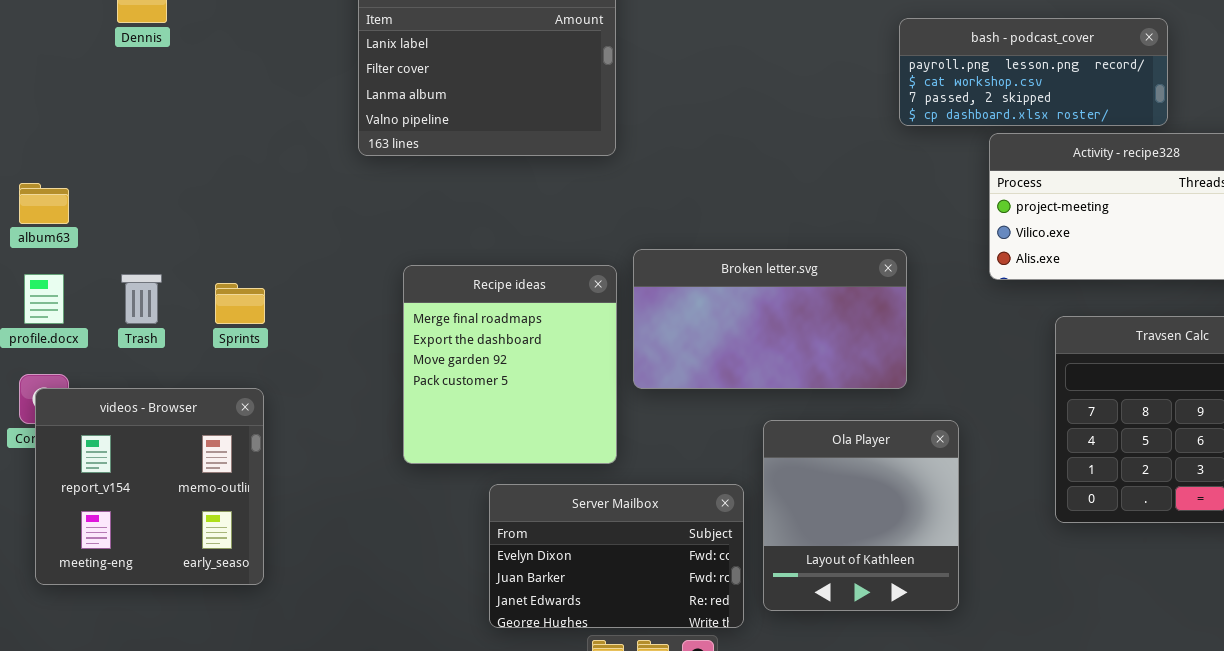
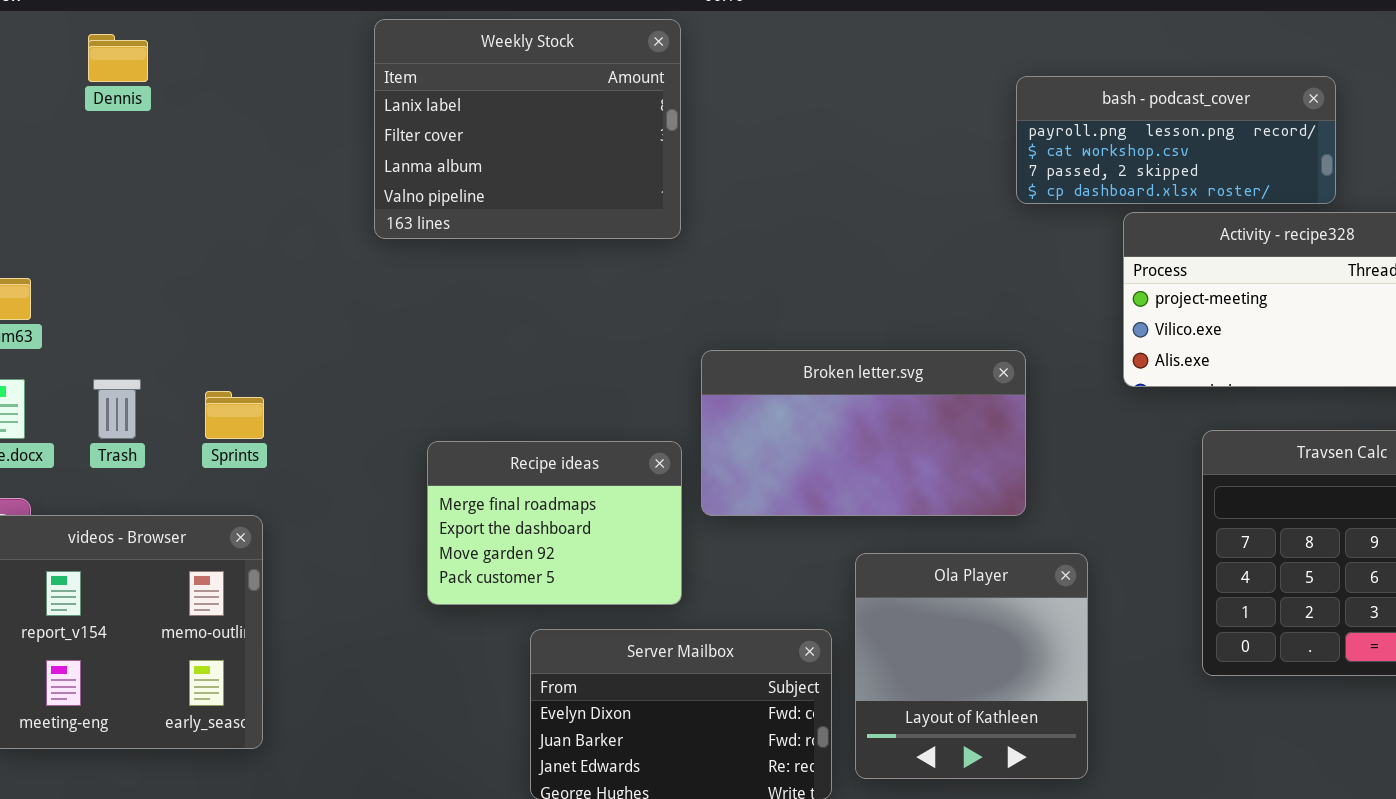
Recipe ideas: [403,265,617,464] -> [427,441,682,605], resized

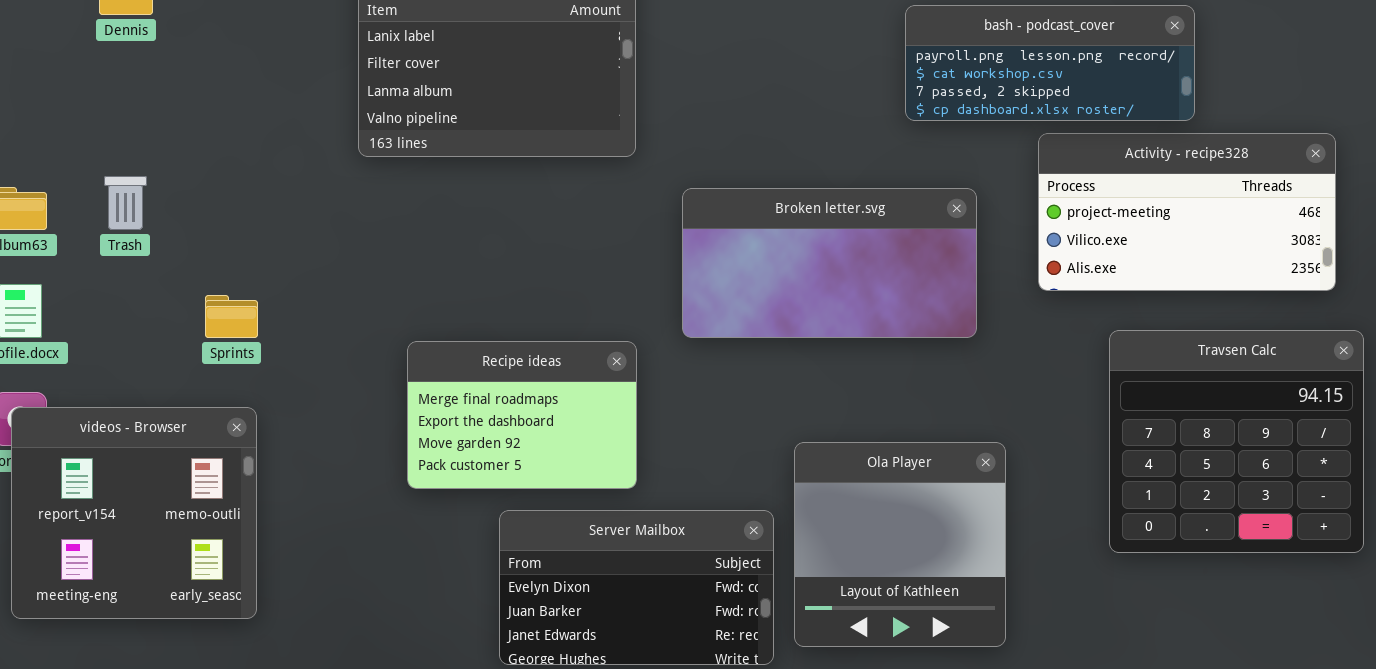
bash - podcast_cover: [1016,76,1336,204] -> [905,5,1195,121], moved
Broken letter.svg: [701,350,1026,516] -> [682,188,977,338], moved
Trash: [93,379,141,439] -> [104,176,147,230], moved

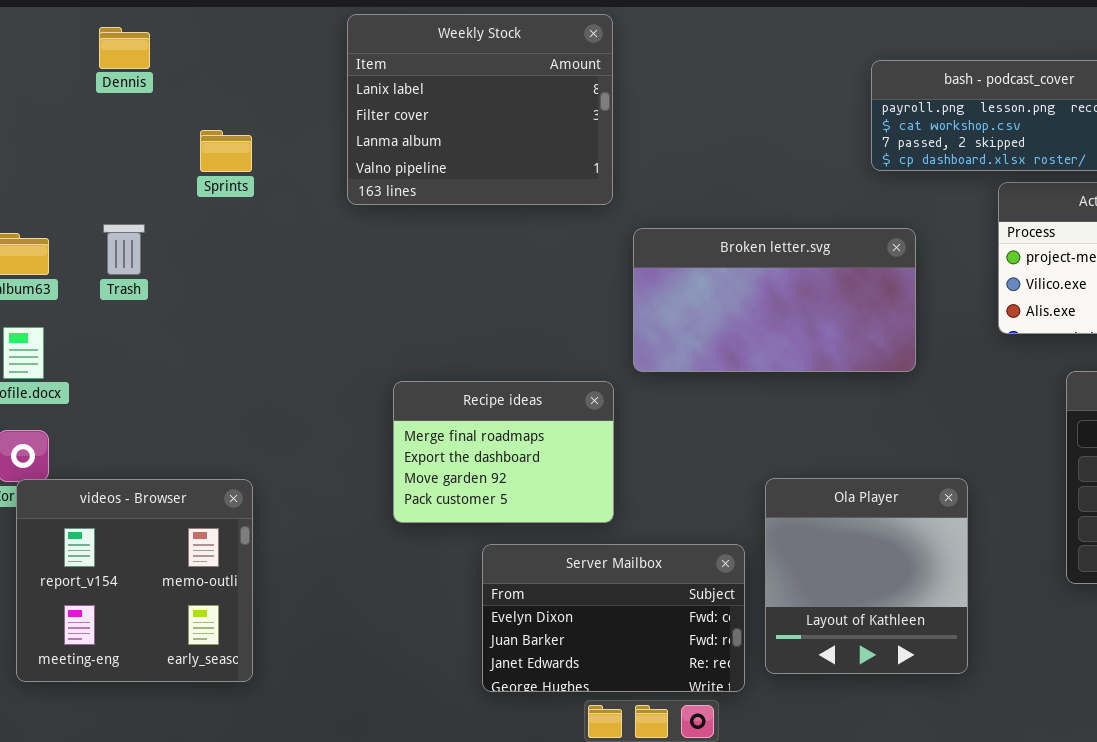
Broken letter.svg: [682,188,977,338] -> [633,228,916,372], moved
Sprints: [205,295,258,338] -> [200,130,252,172], moved
videos - Browser: [11,407,257,619] -> [16,479,253,682], moved

